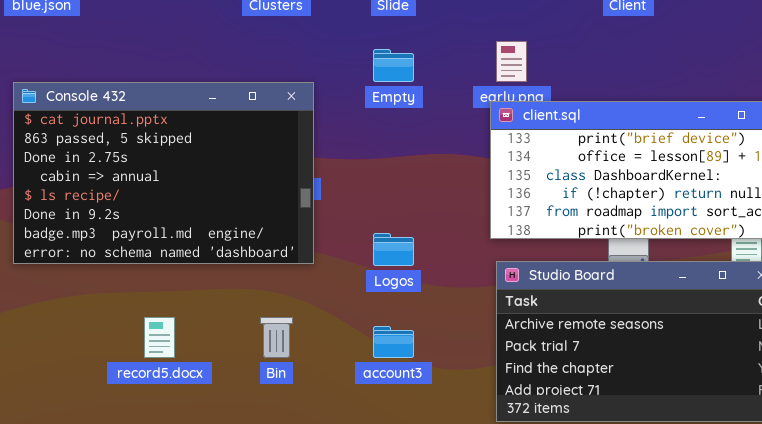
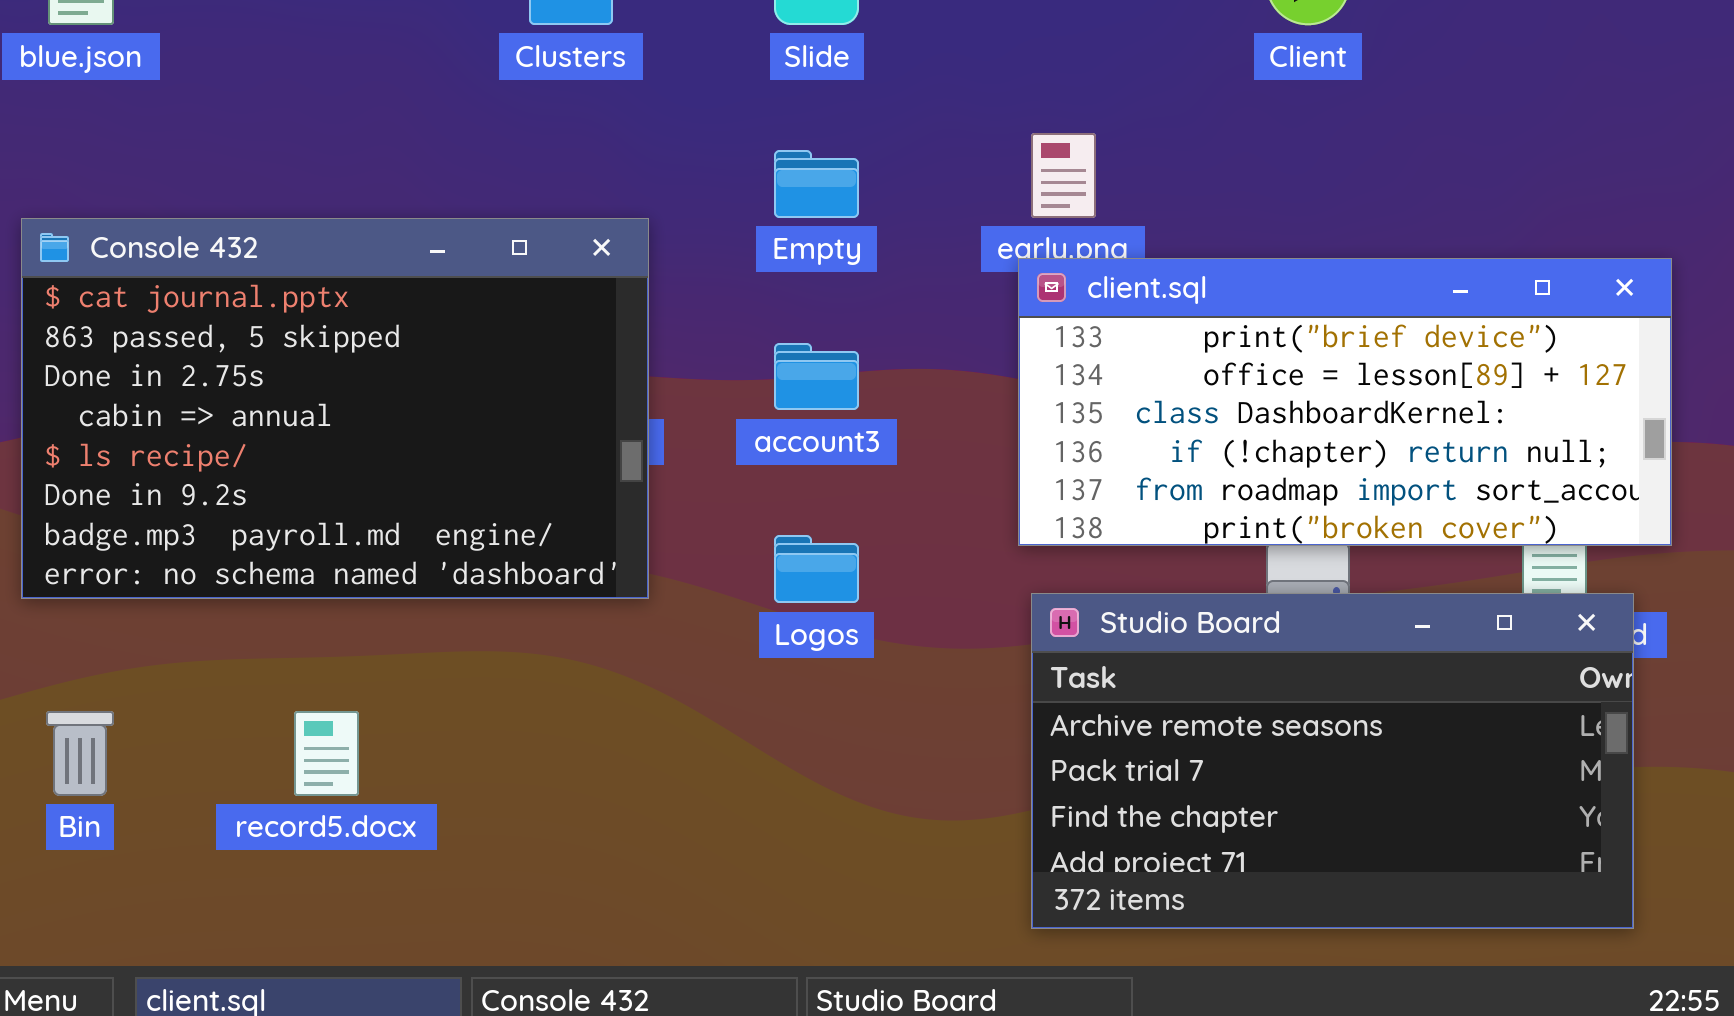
Bin: [260,317,293,358] -> [46,711,114,796], moved
account3: [373,326,414,358] -> [774,343,859,410], moved

